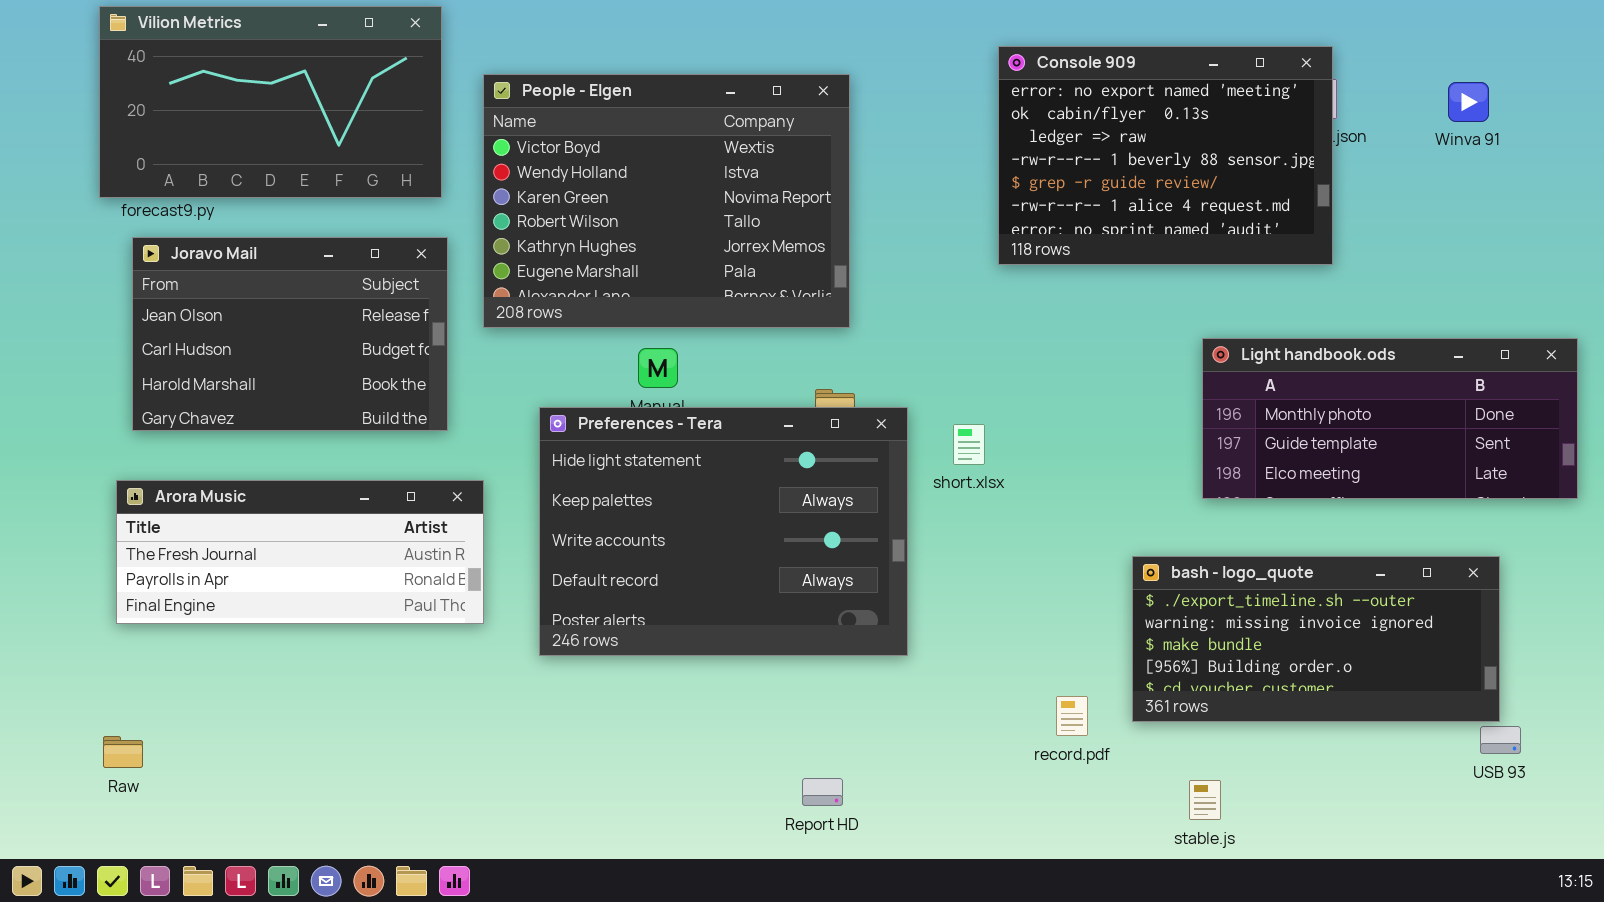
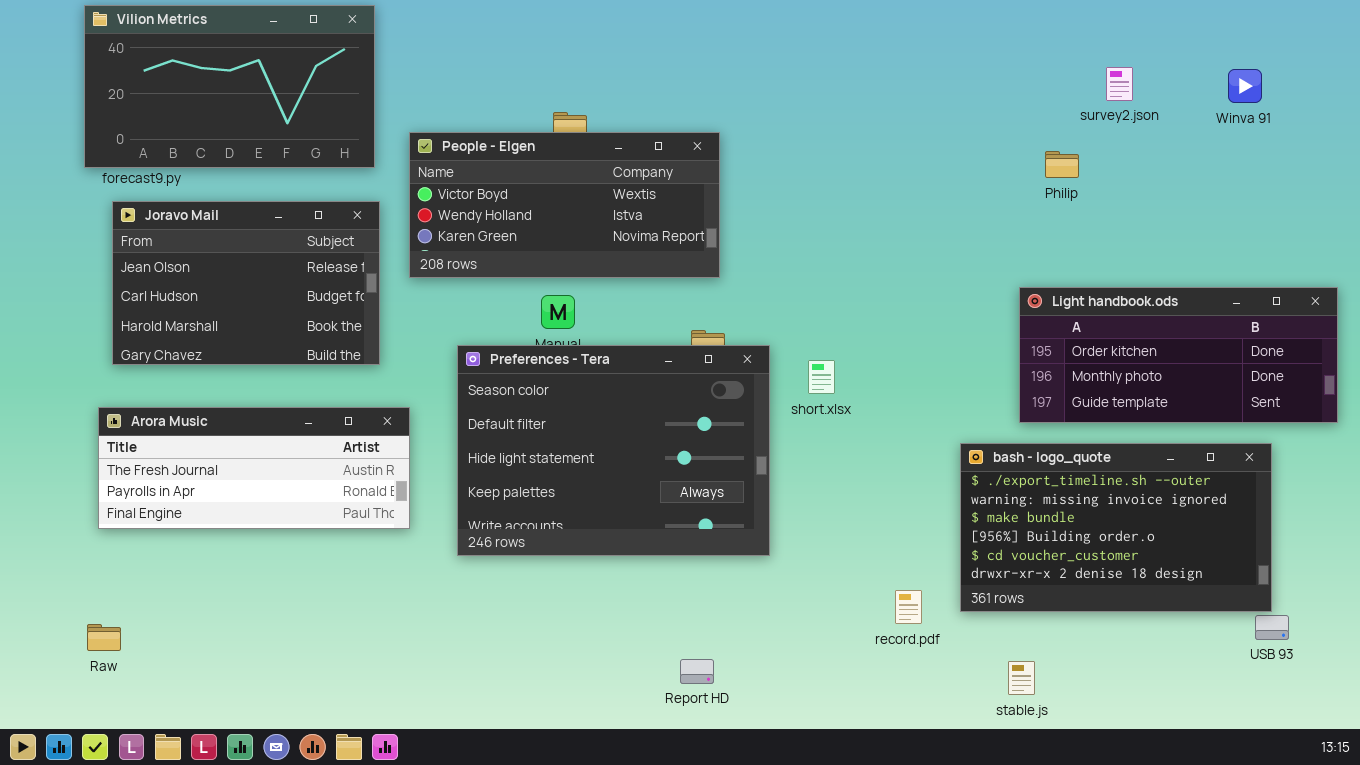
Console 909: [998,46,1333,265] -> none, closed
People - Elgen: [483,74,850,328] -> [409,132,720,278], resized
Light handbook.ods: [1202,338,1578,499] -> [1019,287,1338,423], scrolled up 1 row
Preferences - Tera: [539,407,908,656] -> [457,345,770,556], scrolled up 2 rows
bash - logo_quote: [1132,556,1500,722] -> [960,443,1272,612], resized

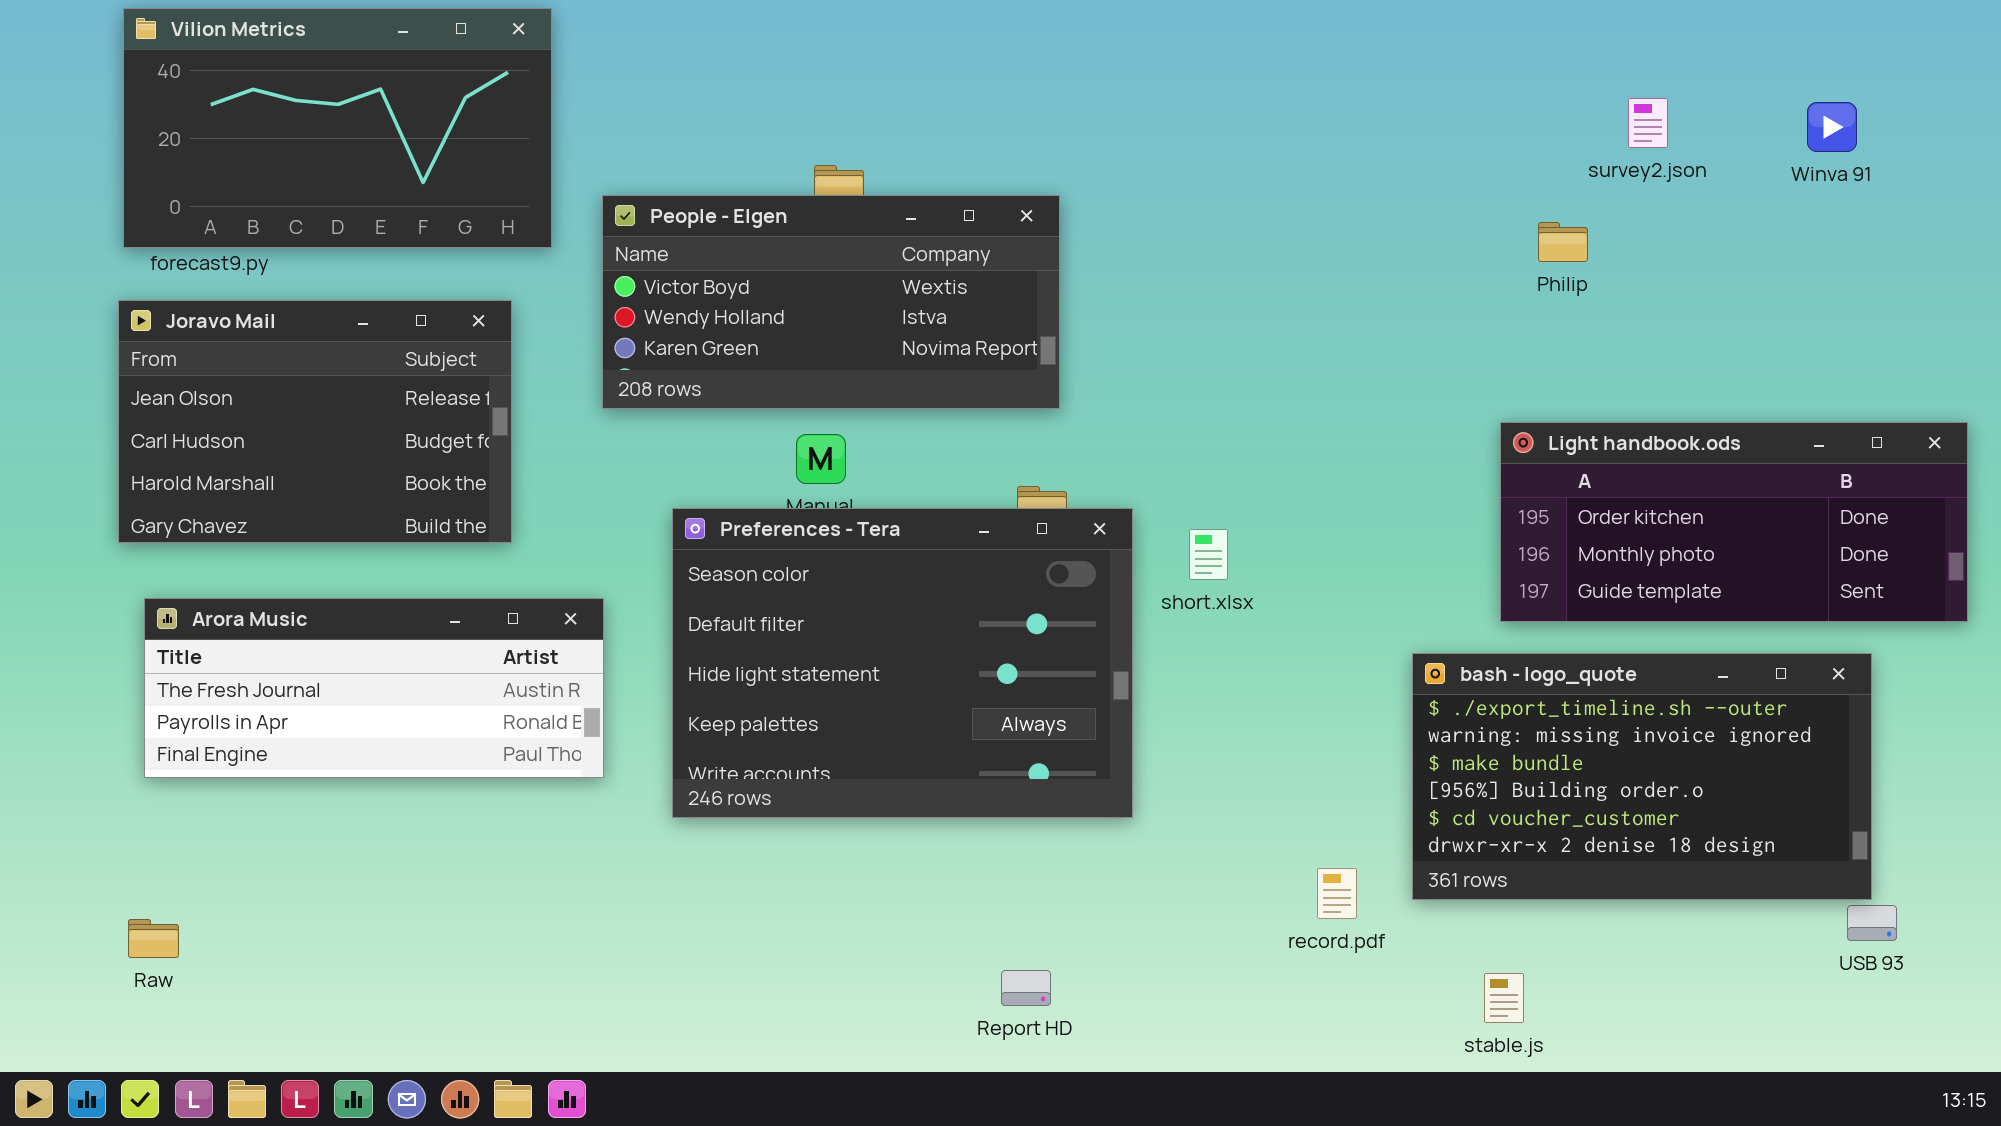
Joravo Mail: [112,201,380,365] -> [118,300,512,543], moved

